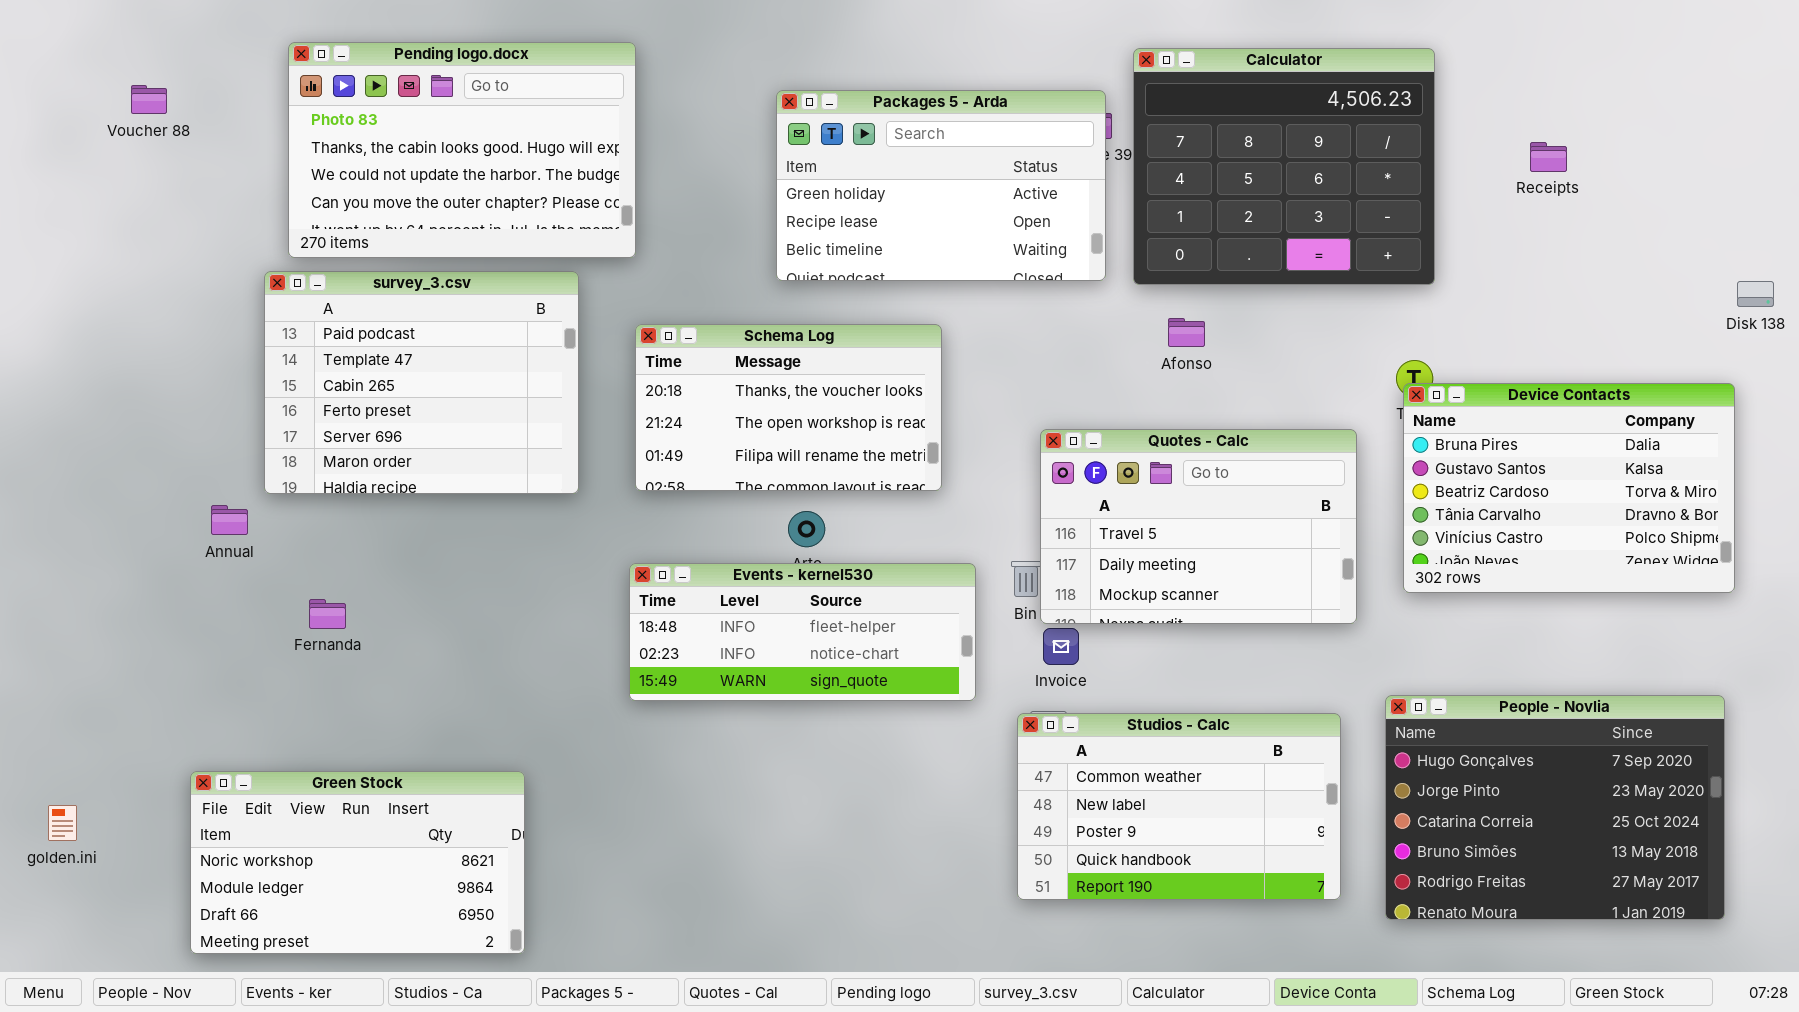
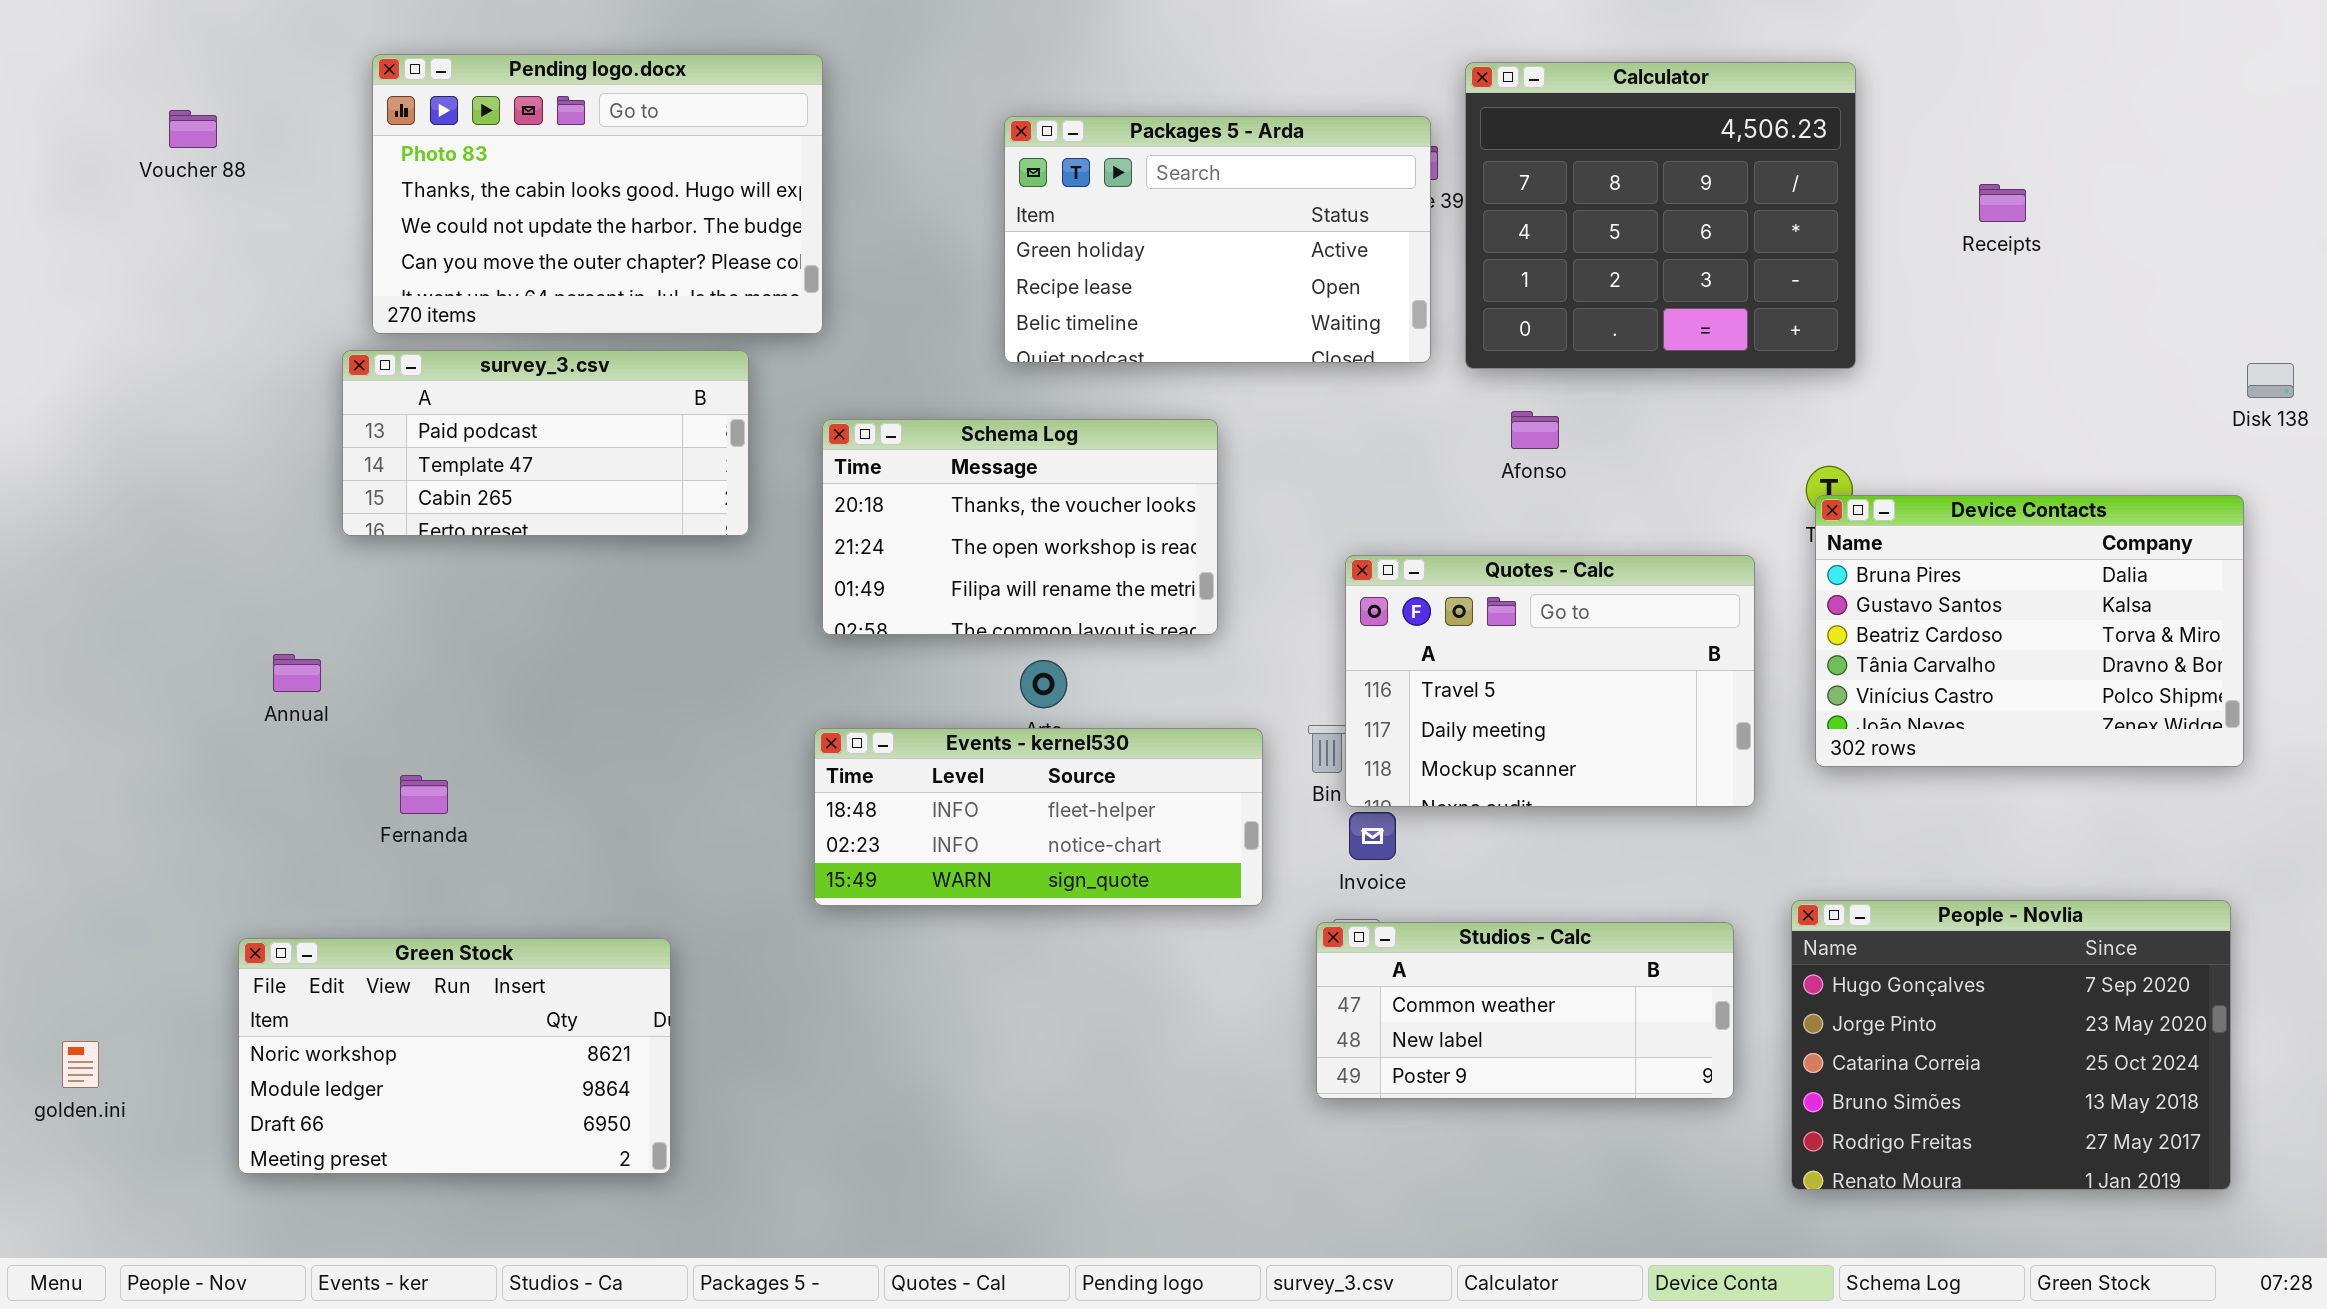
survey_3.csv: [264,271,579,494] -> [342,350,749,536], resized
Studios - Calc: [1017,713,1341,900] -> [1316,922,1734,1099], resized
Green Stock: [190,771,525,954] -> [238,938,671,1174], moved

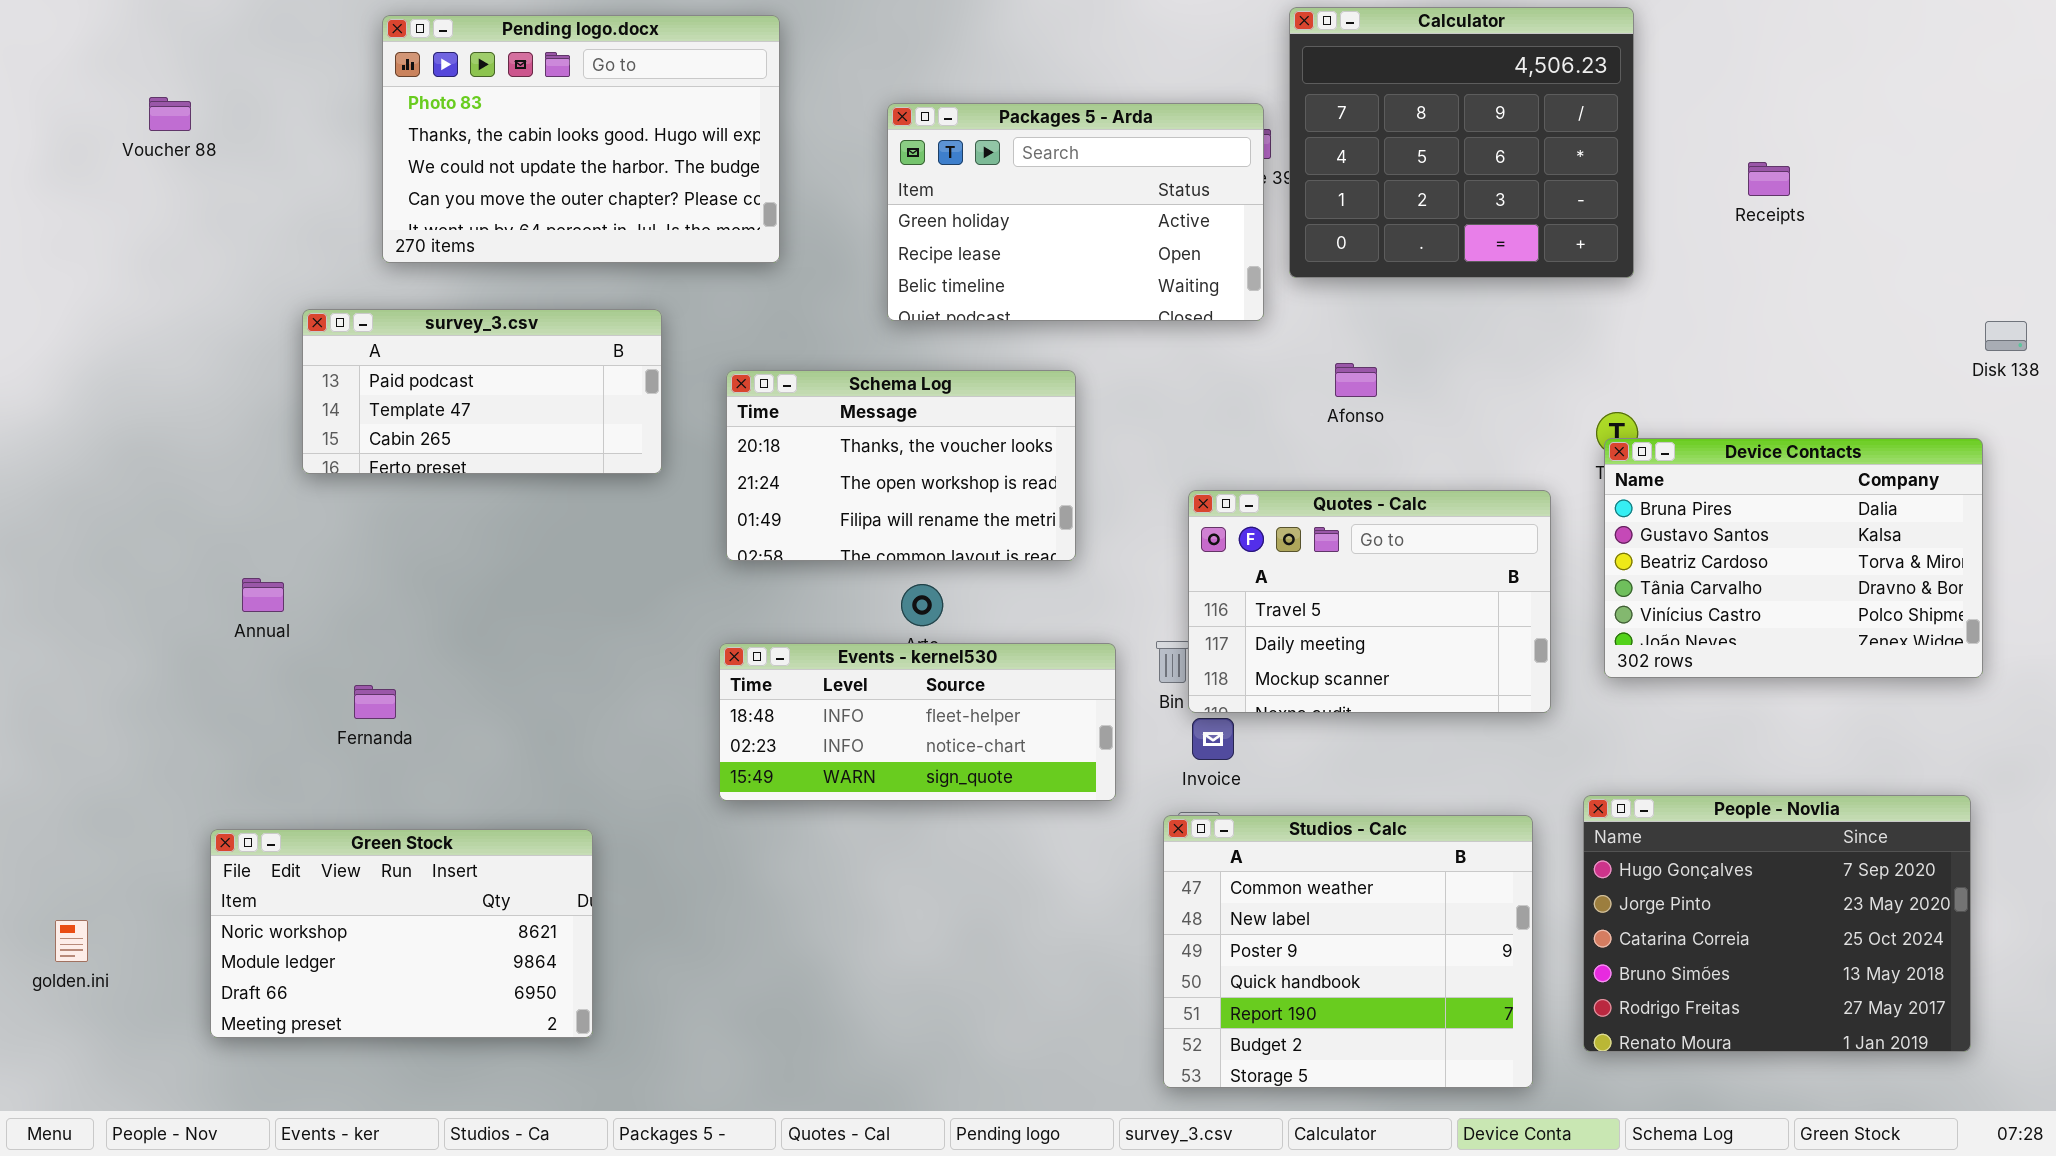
Pending logo.docx: [372,54,823,334] -> [382,15,780,263], moved
Calculator: [1465,62,1856,369] -> [1289,7,1634,278], moved
Studios - Calc: [1316,922,1734,1099] -> [1163,815,1533,1088], resized

